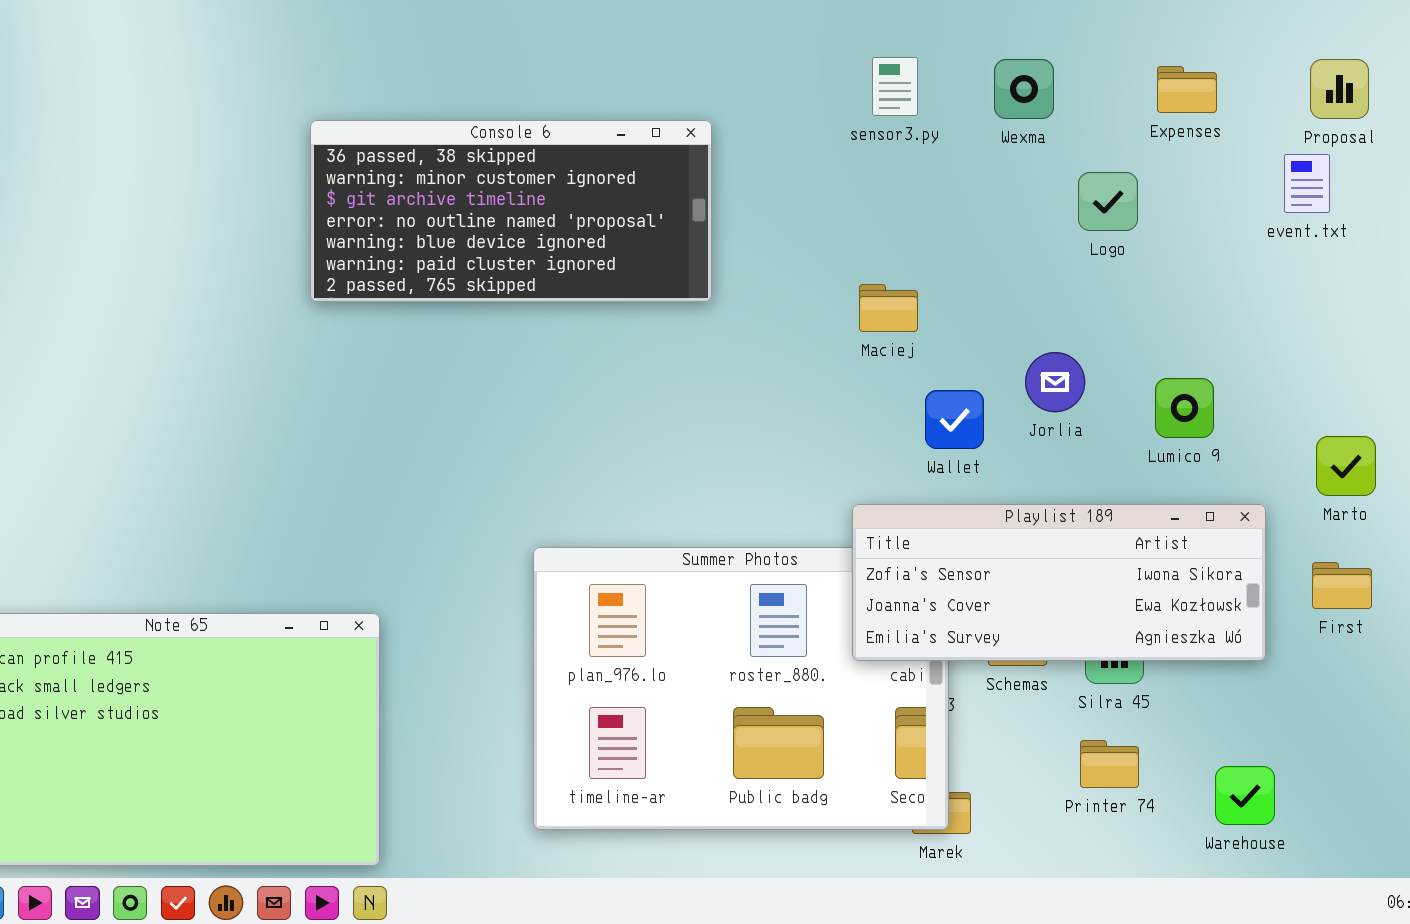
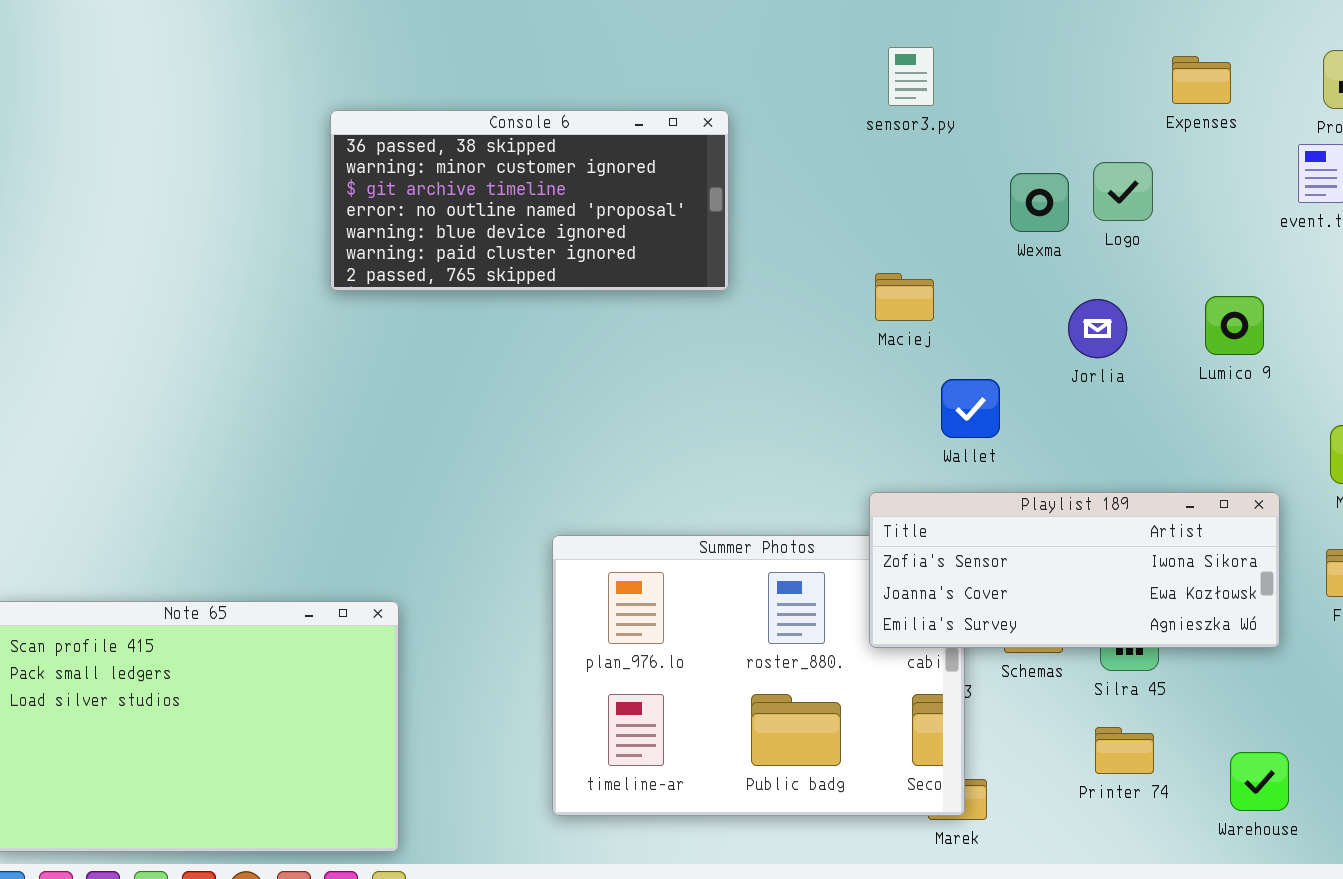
Wexma: [994,59,1054,119] -> [1010,173,1069,232], moved
Jorlia: [1025,352,1085,412] -> [1068,299,1127,358], moved
Lumico 9: [1155,378,1214,438] -> [1205,296,1264,355], moved

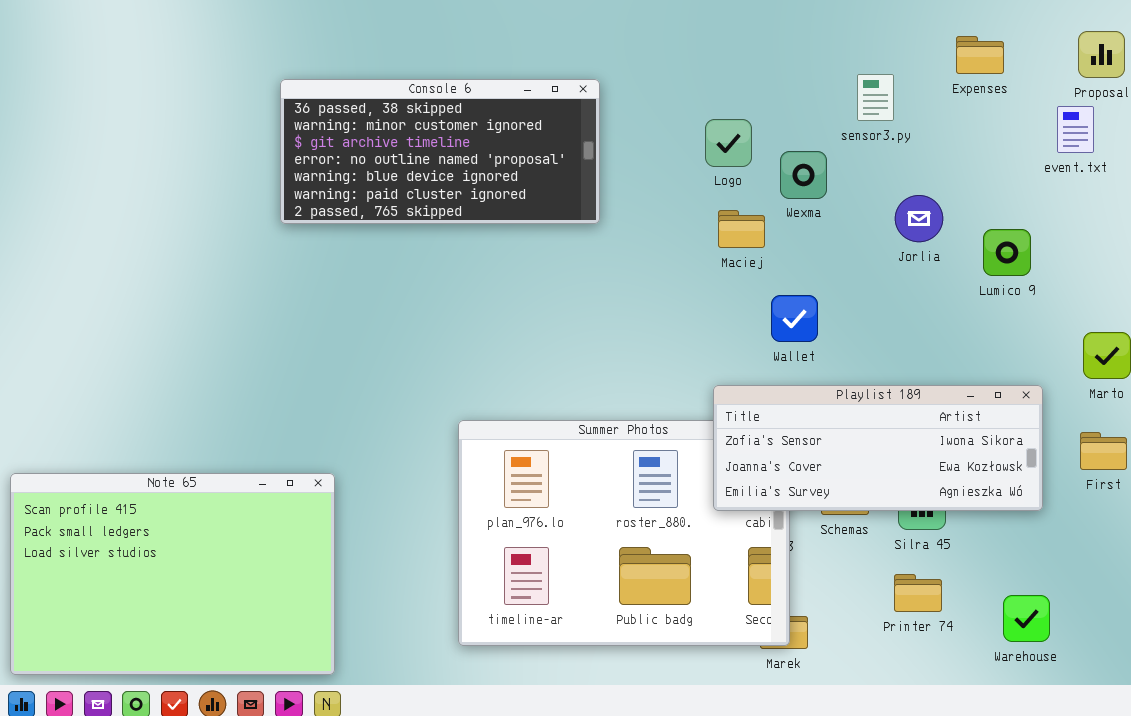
sensor3.py: [888,47,934,106] -> [857,74,894,121], moved
Logo: [1093,162,1153,221] -> [705,119,752,167], moved
Wexma: [1010,173,1069,232] -> [780,151,827,199], moved
Jorlia: [1068,299,1127,358] -> [895,195,943,242], moved

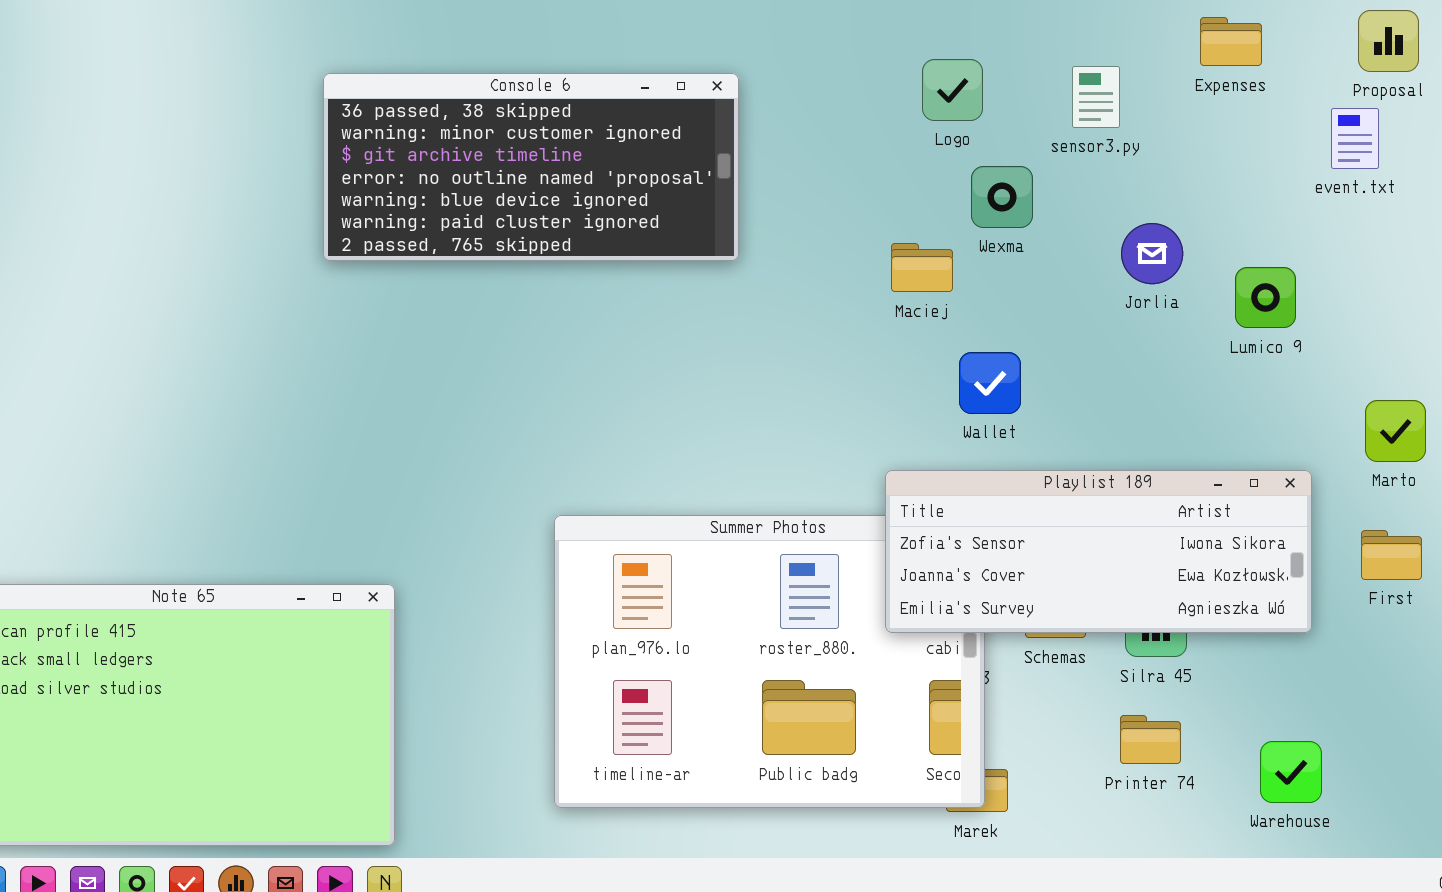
Logo: [705,119,752,167] -> [922,59,983,121], moved

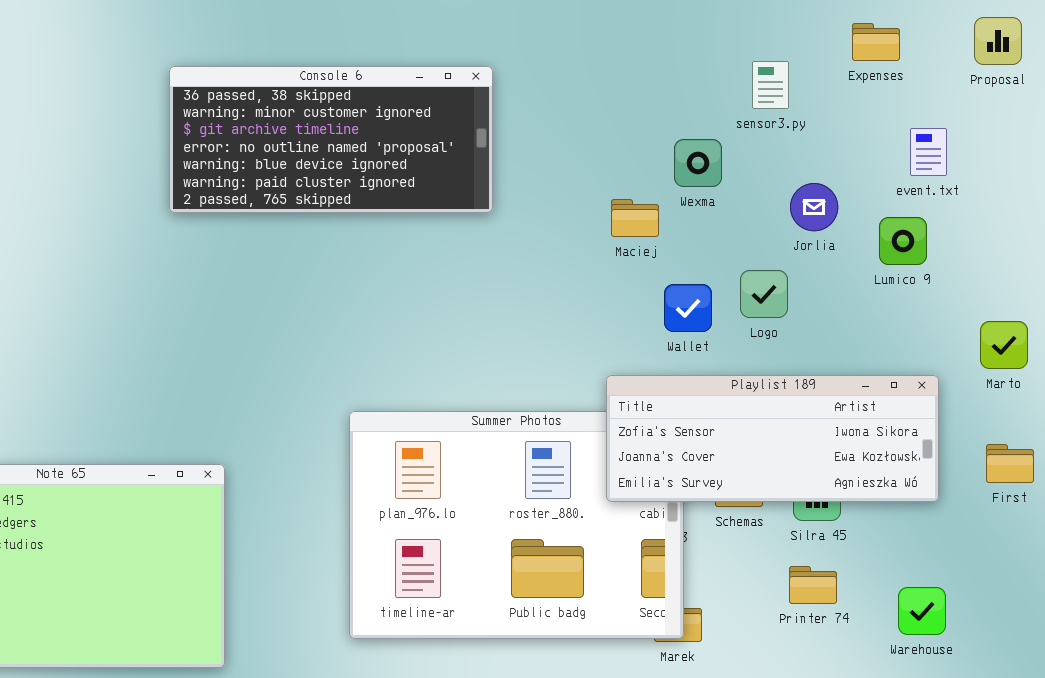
Logo: [922,59,983,121] -> [740,270,788,318], moved
event.txt: [1331,108,1379,169] -> [910,128,947,176], moved
First: [1361,530,1422,580] -> [986,444,1034,483], moved

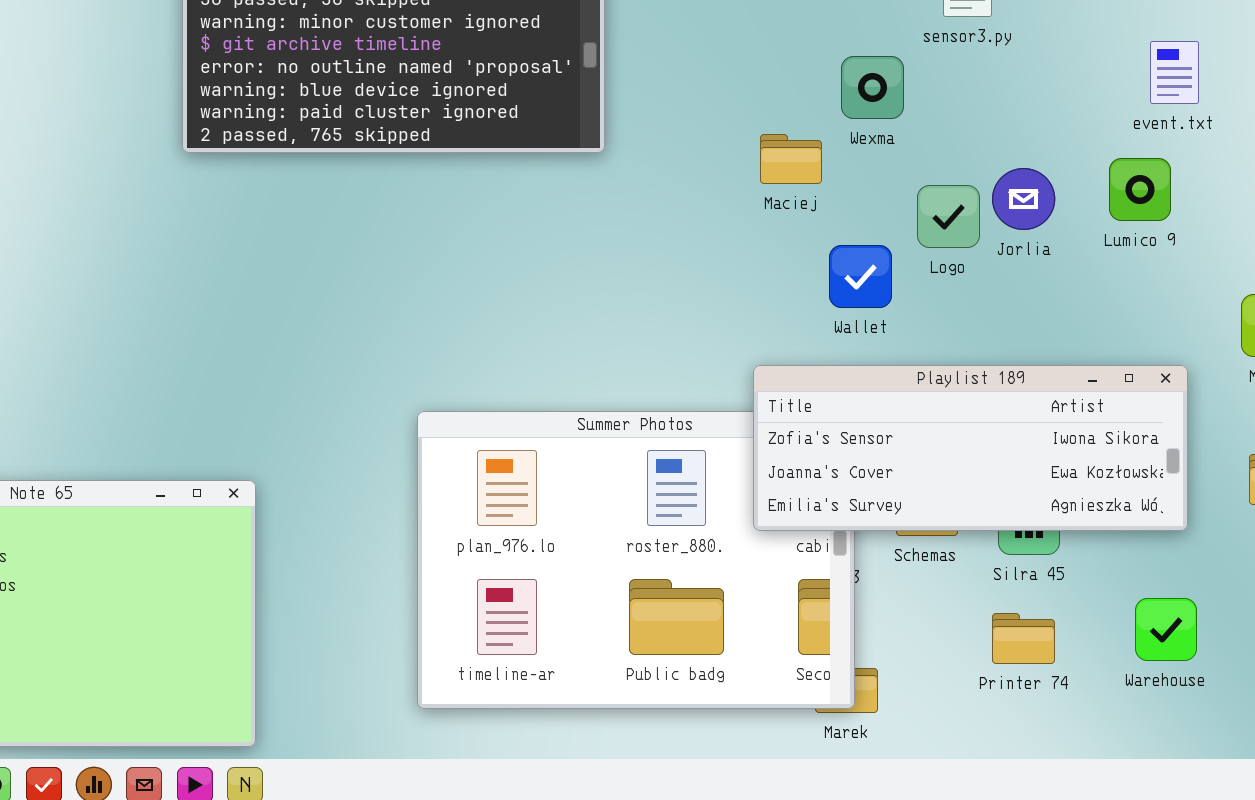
Jorlia: [790,183,838,231] -> [992,168,1055,230], moved
Logo: [740,270,788,318] -> [917,185,980,248], moved
Warehouse: [898,587,946,635] -> [1135,598,1197,661], moved

